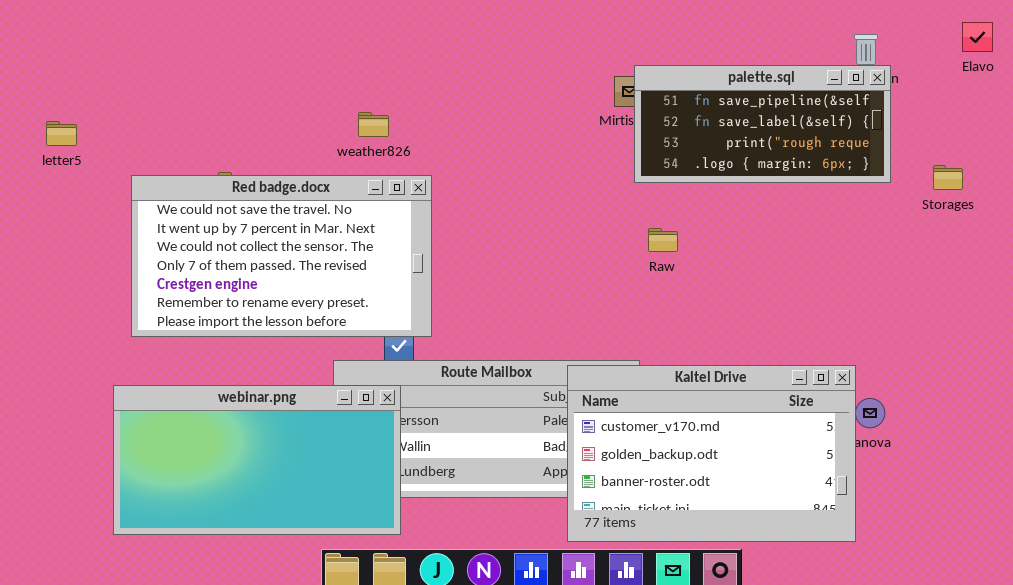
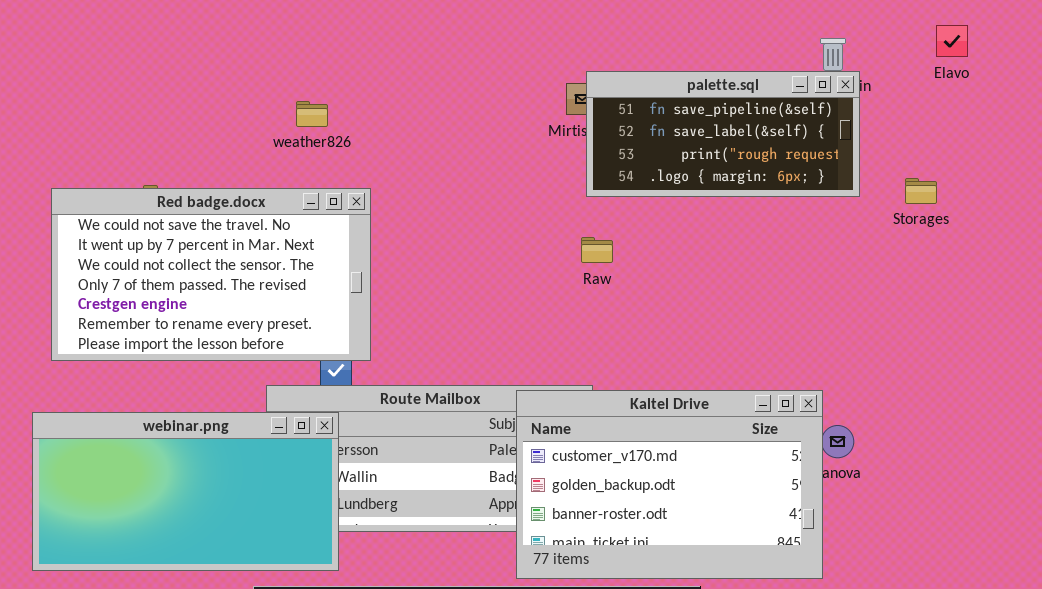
weather826: [358,112,389,137] -> [296,101,328,127], moved
Raw: [648,228,678,252] -> [581,237,613,263], moved

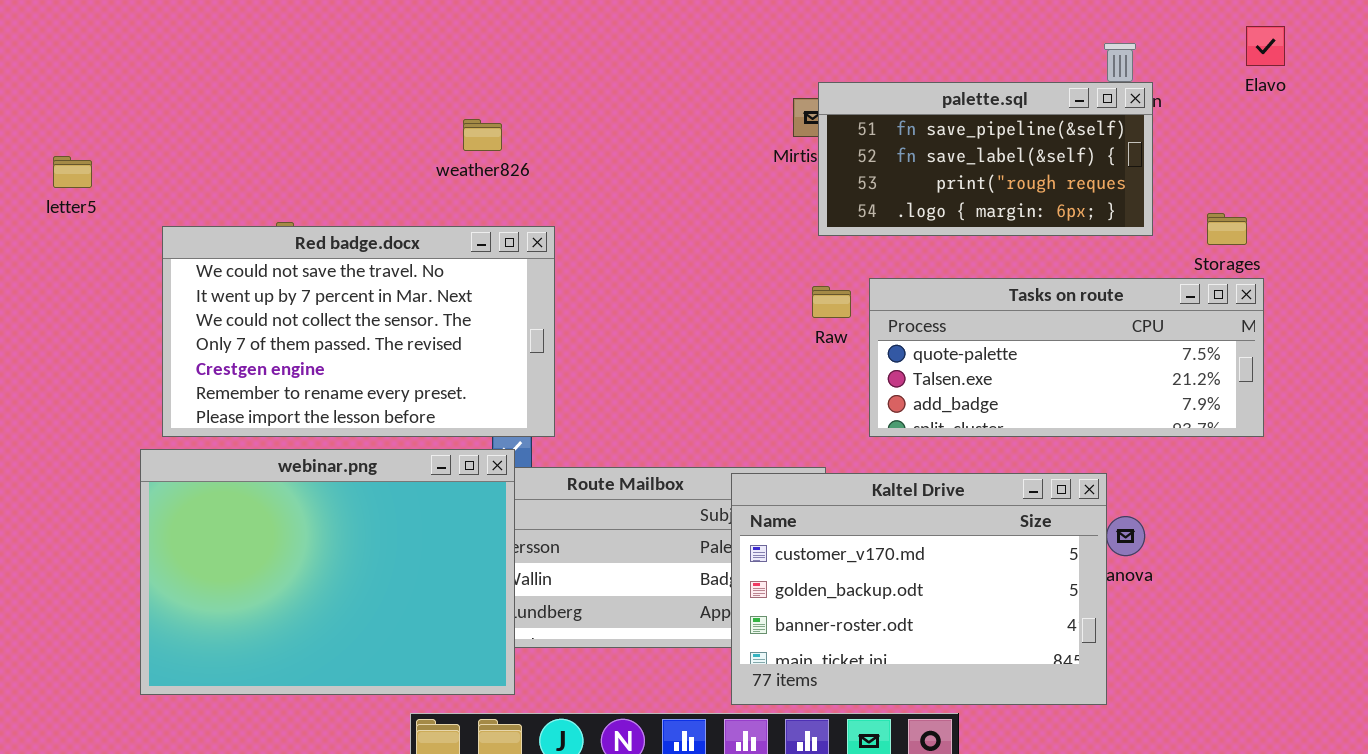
Tasks on route: none -> [869,278,1264,437], opened
webinar.png: [32,412,339,571] -> [140,449,515,695], resized

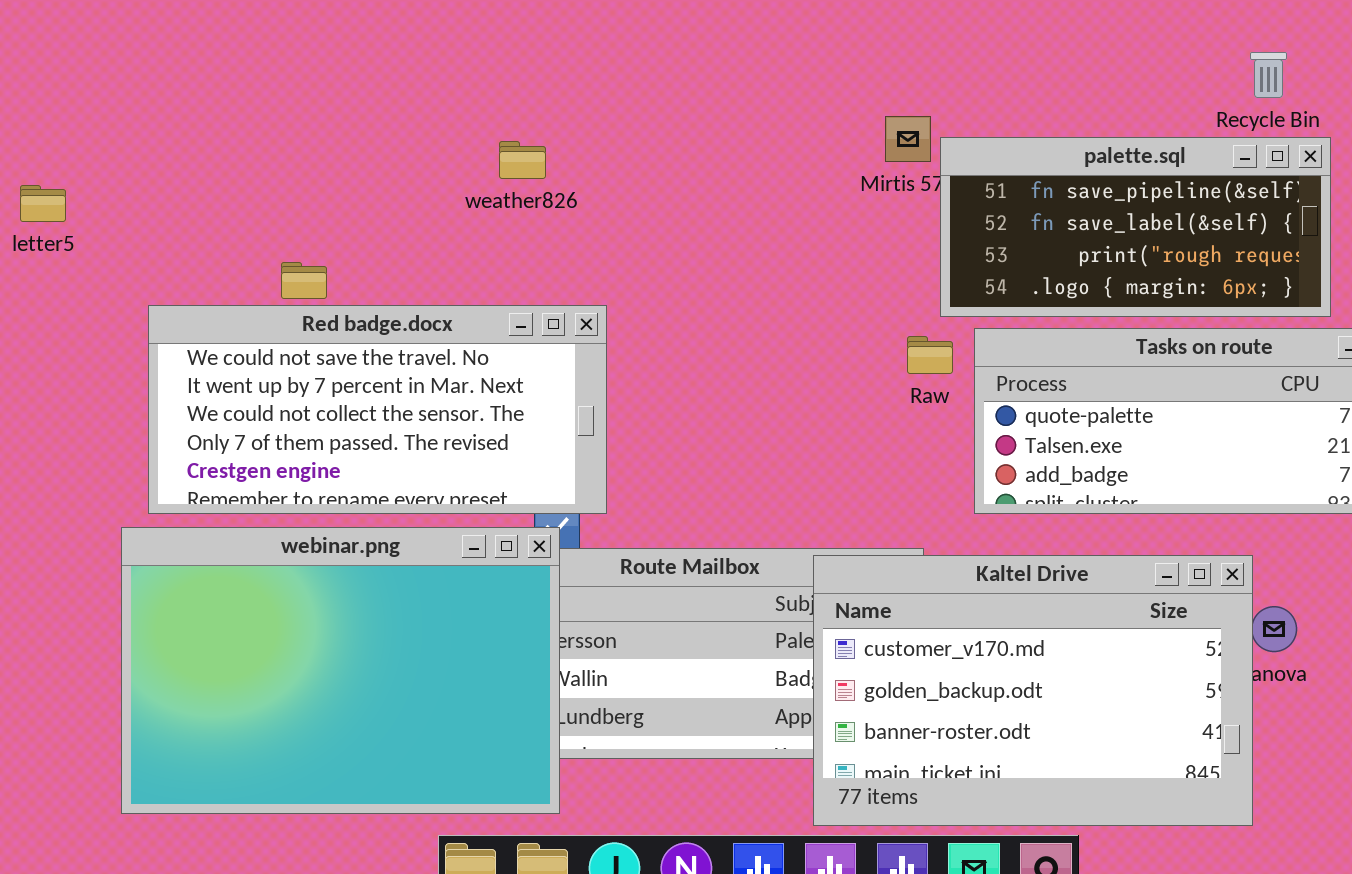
palette.sql: [818,82,1153,236] -> [940,137,1331,317], moved
Red badge.docx: [162,226,555,437] -> [148,305,607,514], resized

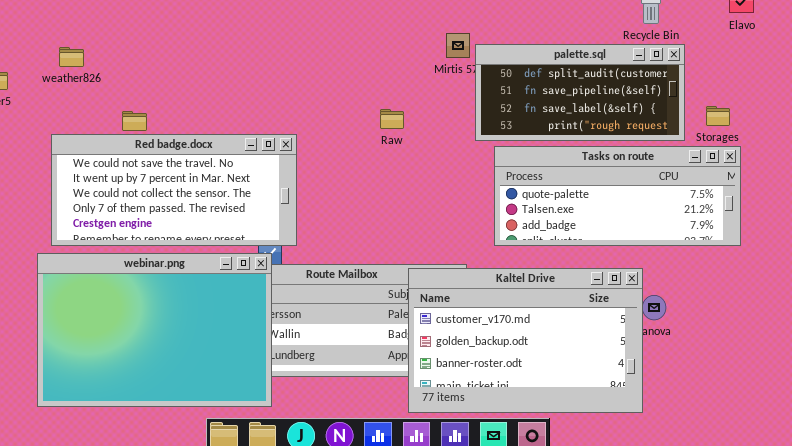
palette.sql: [940,137,1331,317] -> [475,44,685,141], scrolled up 1 row
weather826: [499,141,546,179] -> [59,47,84,67], moved
Raw: [907,336,953,374] -> [380,109,404,129], moved

